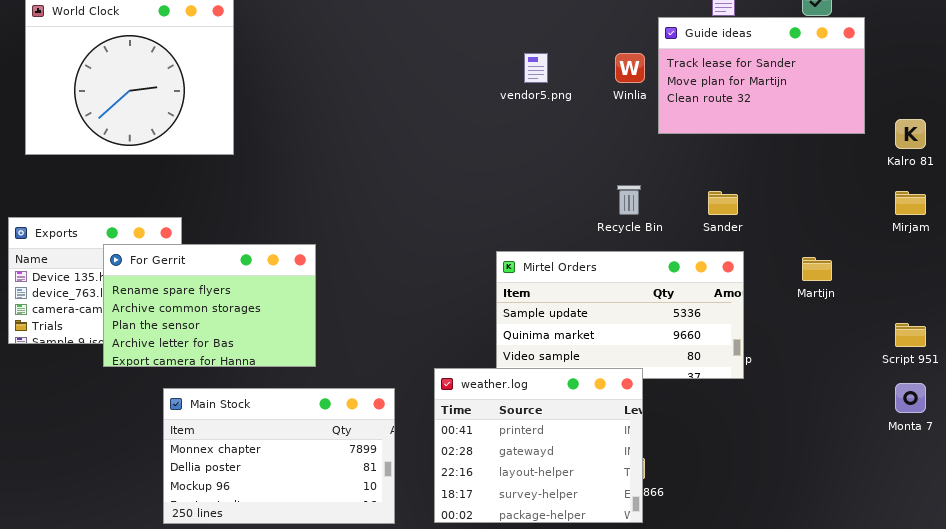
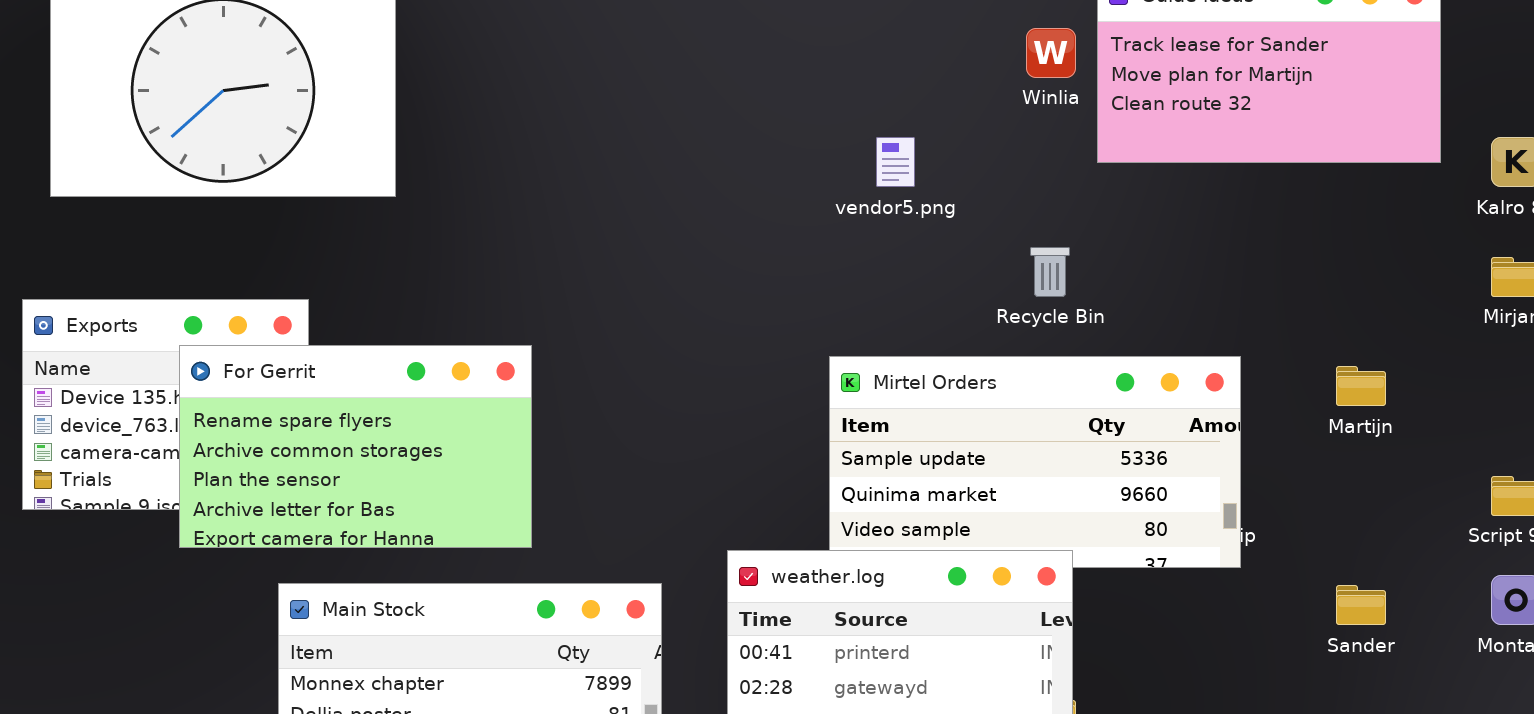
vendor5.png: [524,53,548,83] -> [876,137,915,187], moved
Sander: [708,191,738,215] -> [1336,585,1386,625], moved

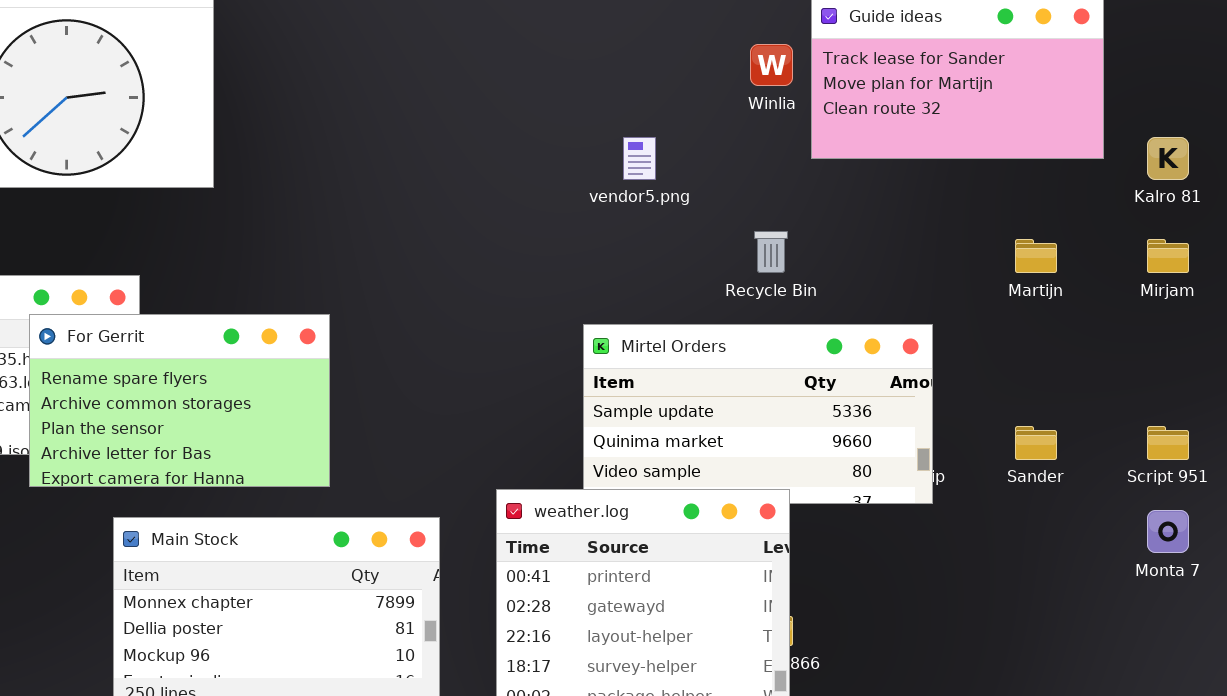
Martijn: [1336,366,1386,406] -> [1015,239,1057,273], moved
Sander: [1336,585,1386,625] -> [1015,426,1057,460], moved

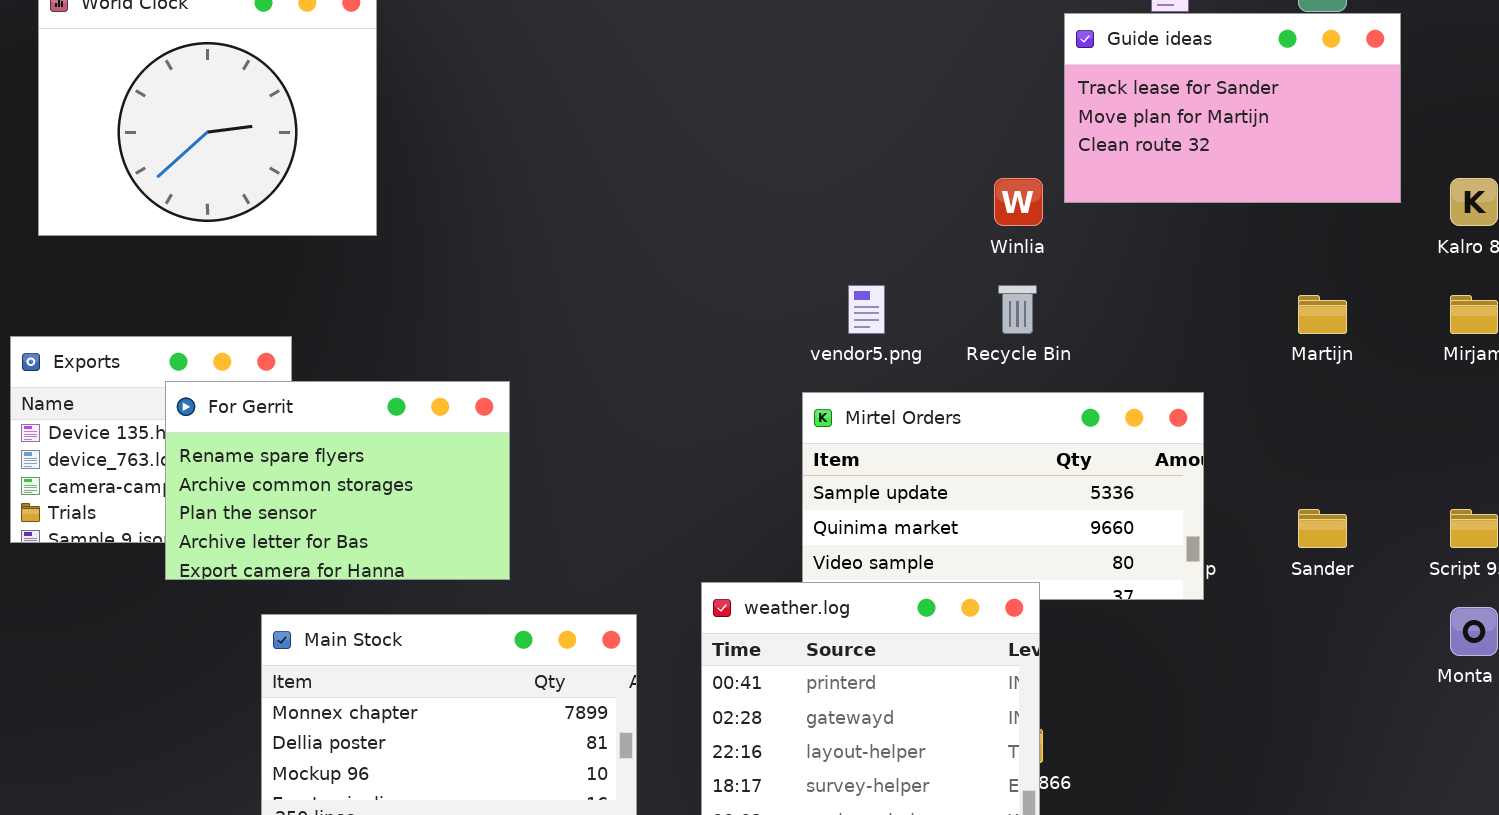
Winlia: [750,44,793,86] -> [994,178,1043,226], moved
vendor5.png: [623,137,656,180] -> [848,285,885,334], moved

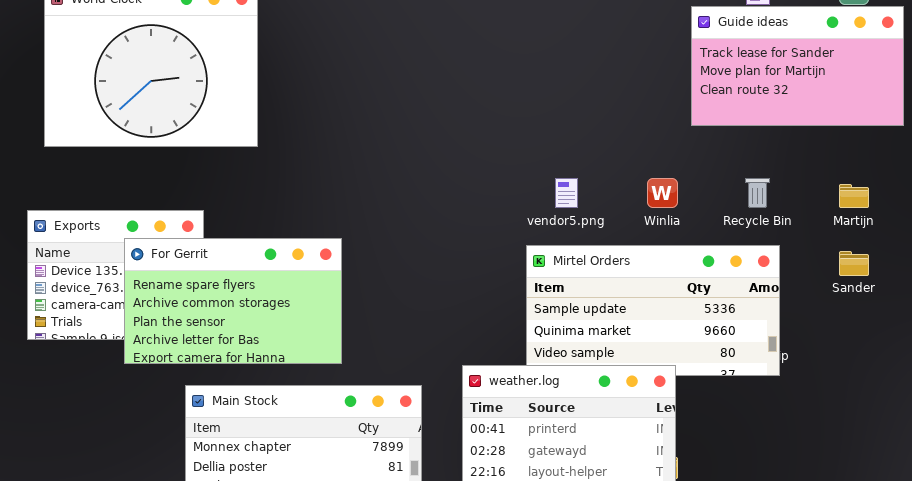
Winlia: [994,178,1043,226] -> [647,178,678,208], moved
Recycle Bin: [998,285,1037,334] -> [745,178,770,208], moved
Sander: [1298,509,1347,548] -> [839,251,869,276], moved

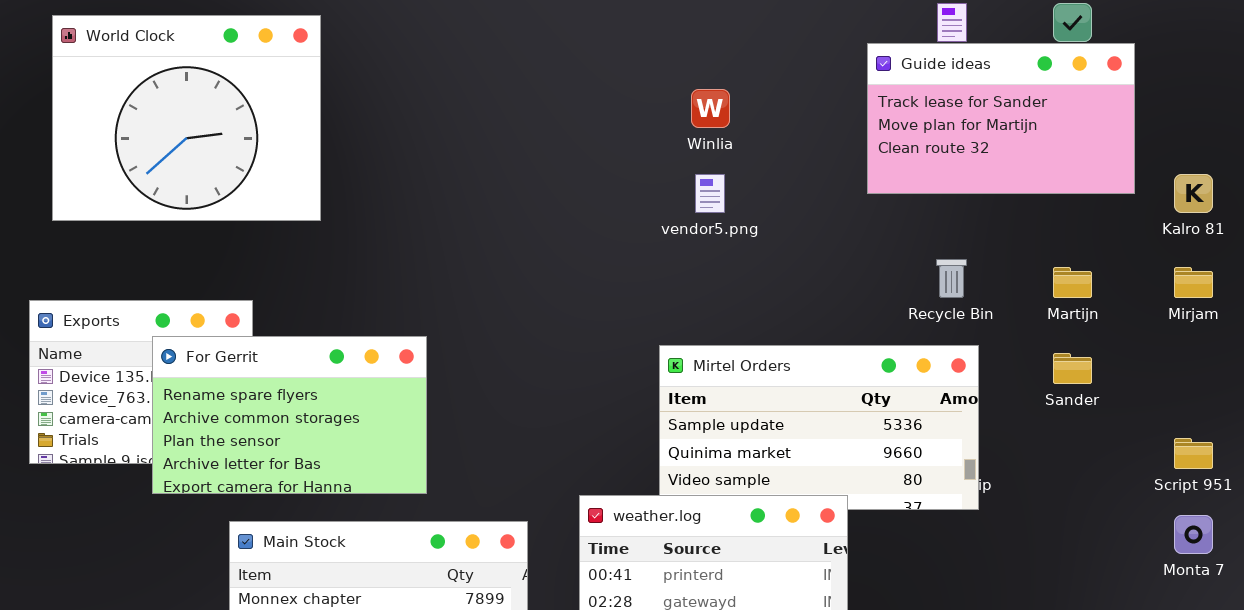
vendor5.png: [555,178,578,208] -> [695,174,725,213], moved
Winlia: [647,178,678,208] -> [691,89,730,128], moved

